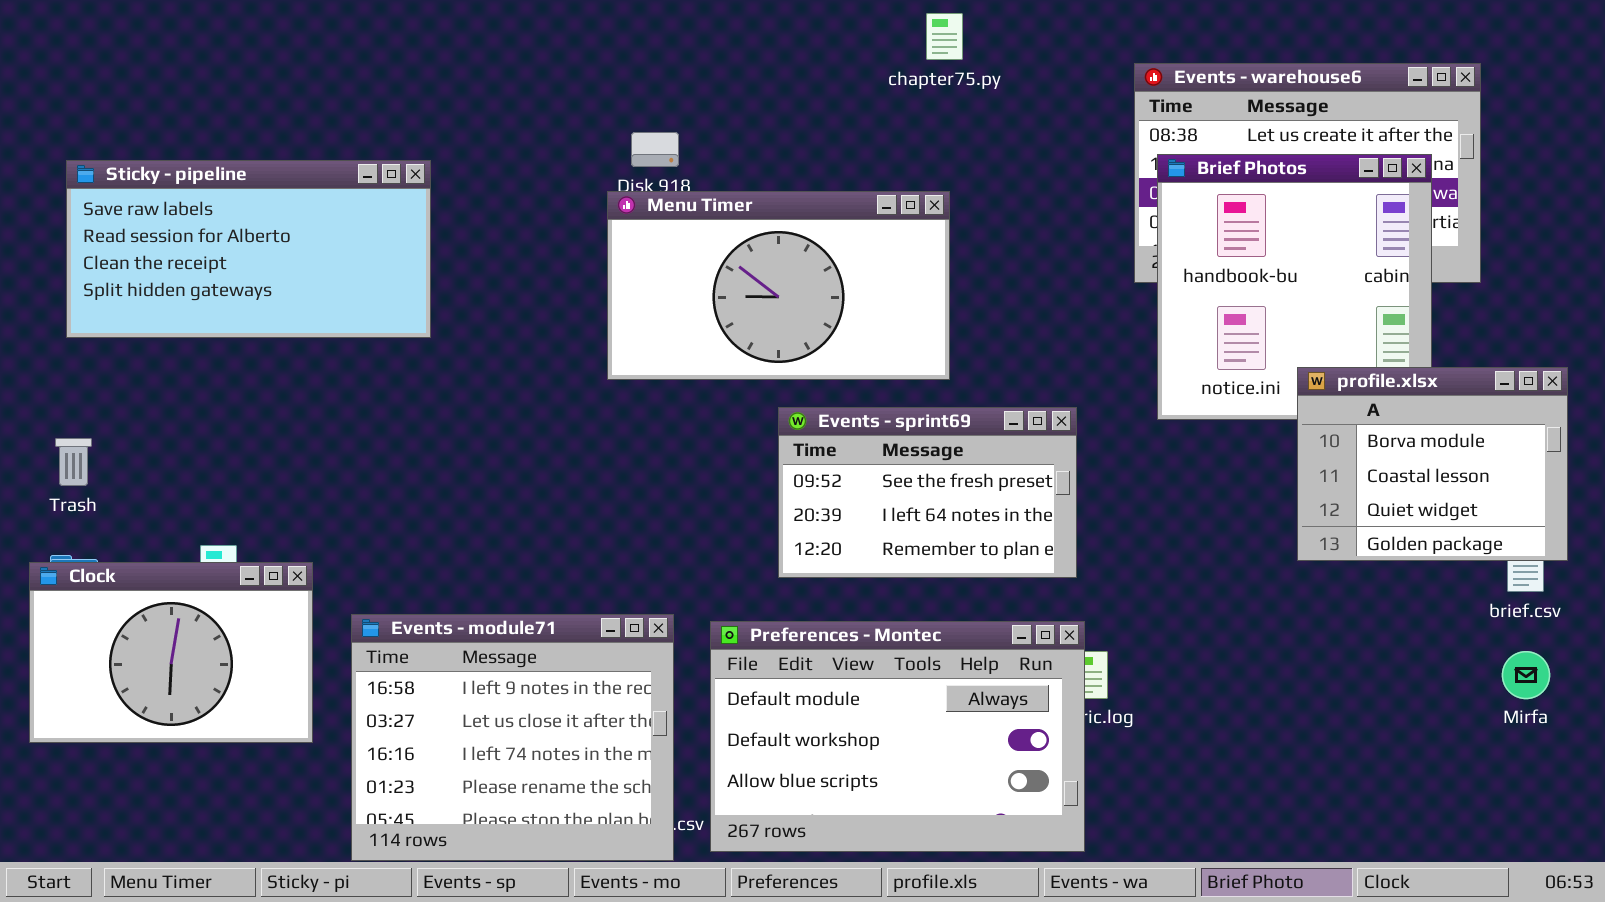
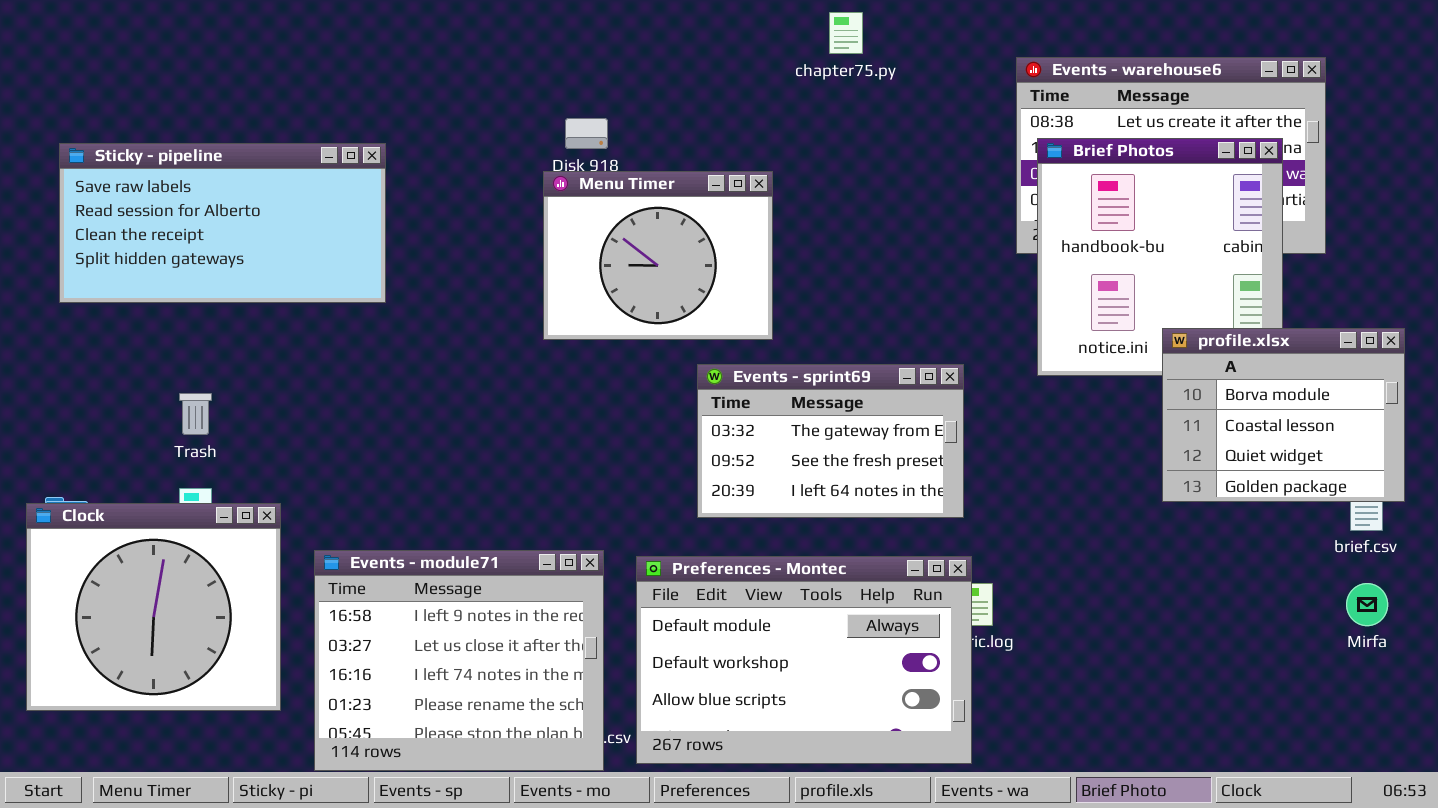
Menu Timer: [607,191,950,380] -> [543,171,773,340], resized
Events - sprint69: [778,407,1077,578] -> [697,364,964,518], scrolled up 1 row
Trash: [55,438,92,486] -> [179,393,212,435], moved
Clock: [29,562,313,743] -> [26,503,281,711], resized

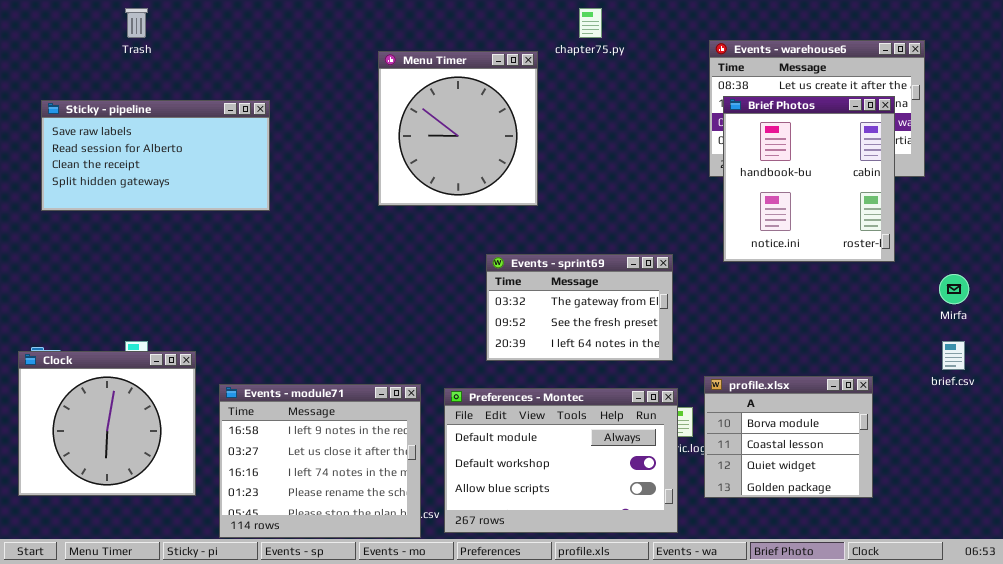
Menu Timer: [543,171,773,340] -> [378,51,538,206], moved, resized
profile.xlsx: [1162,328,1405,502] -> [704,376,873,498], moved
Trash: [179,393,212,435] -> [125,8,148,38], moved
Mirfa: [1346,583,1388,626] -> [939,274,969,304], moved

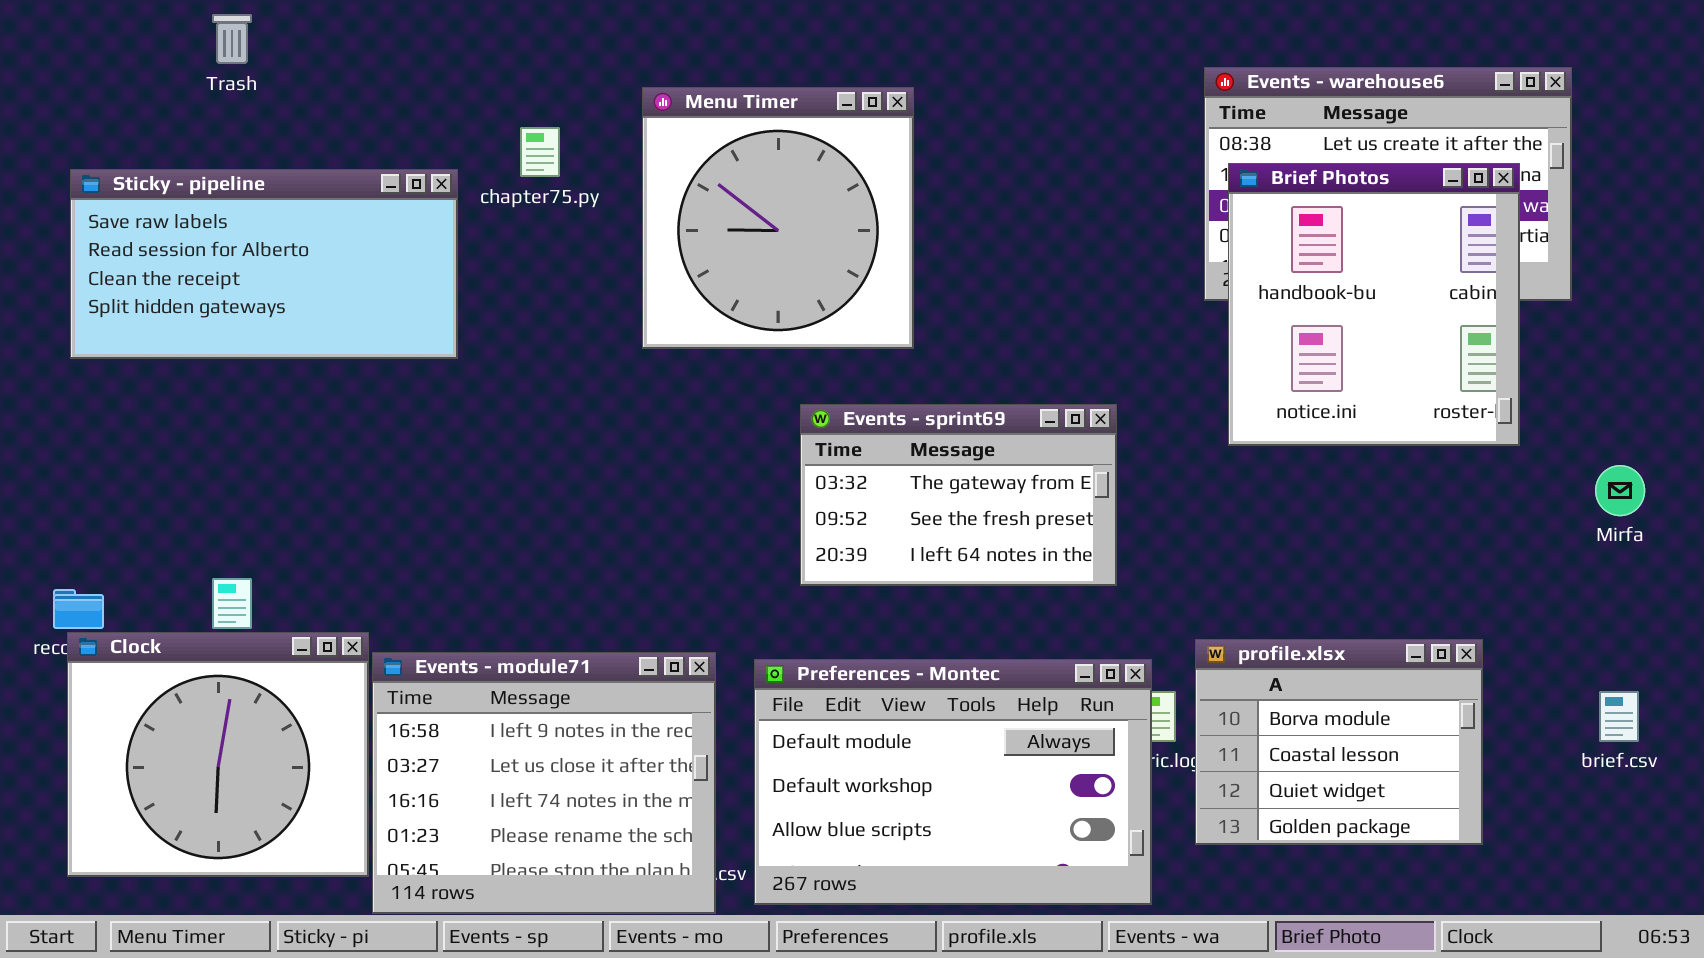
chapter75.py: [579,8,602,38] -> [520,127,560,177], moved
Events - sprint69: [486,254,673,361] -> [800,404,1117,586], moved
brief.csv: [942,341,965,370] -> [1599,691,1639,742], moved
Clock: [18,351,196,496] -> [67,632,369,877], moved

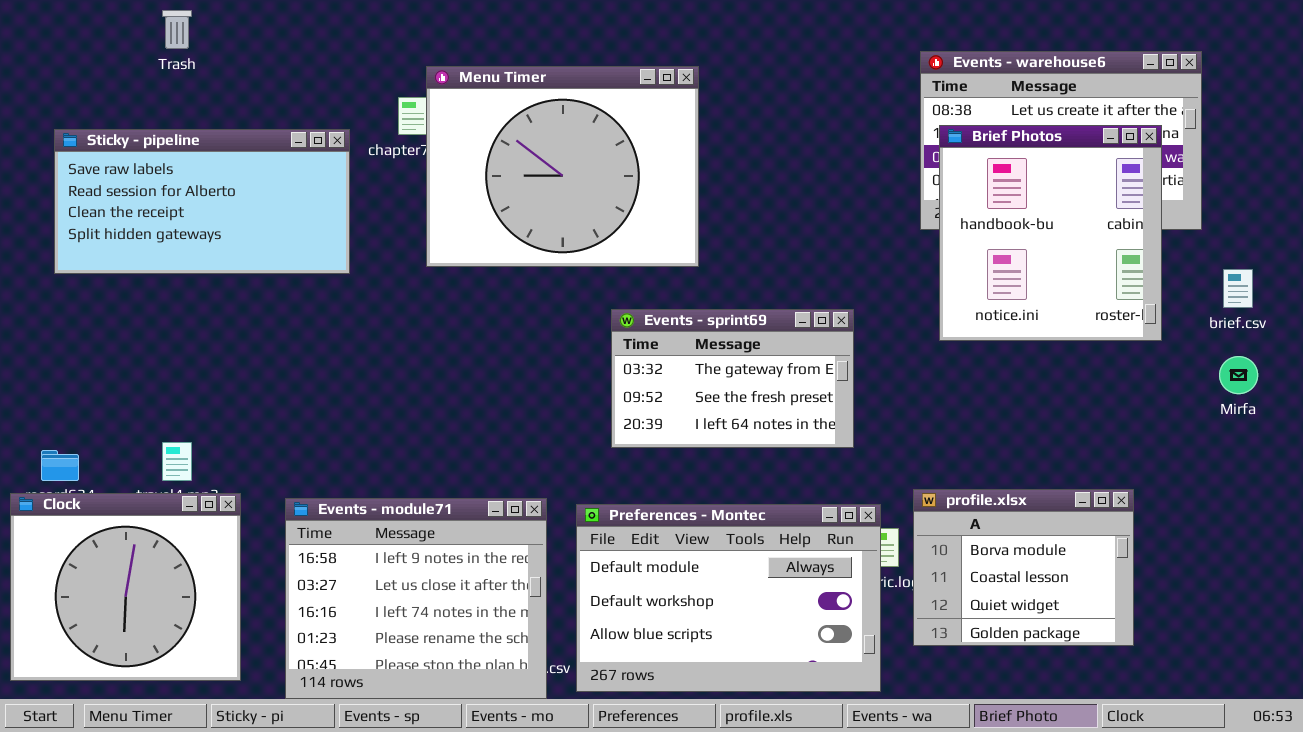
Menu Timer: [642,87,914,349] -> [426,66,699,267], resized
Clock: [67,632,369,877] -> [10,493,241,681], moved
brief.csv: [1599,691,1639,742] -> [1223,269,1253,308], moved

